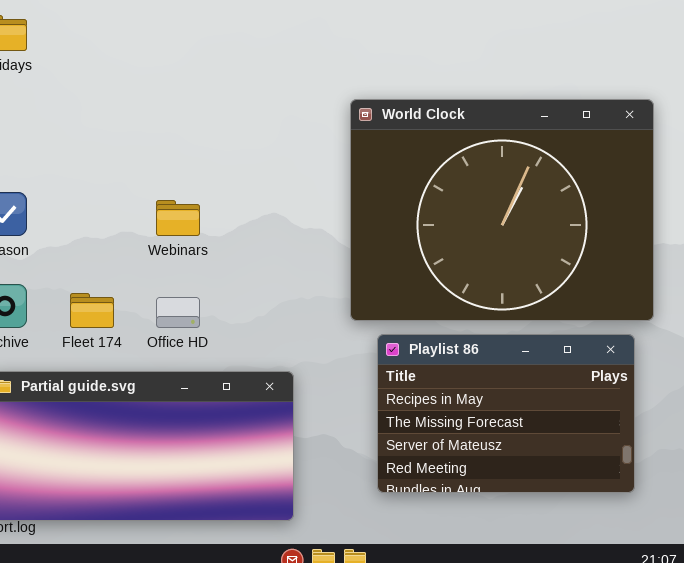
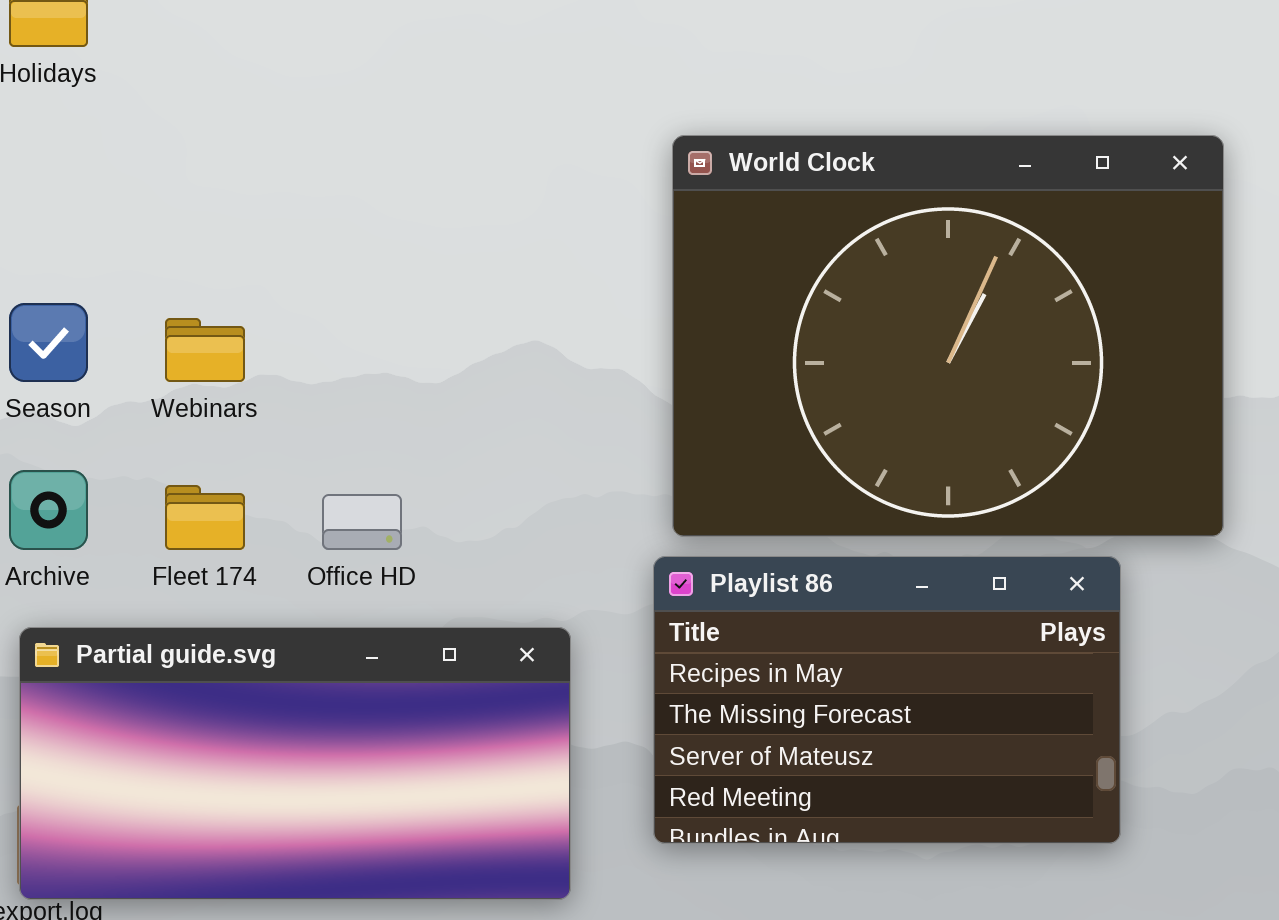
Webinars: [156,200,200,236] -> [165,318,245,382], moved
Playlist 86: [377,334,635,493] -> [653,556,1121,844], moved

